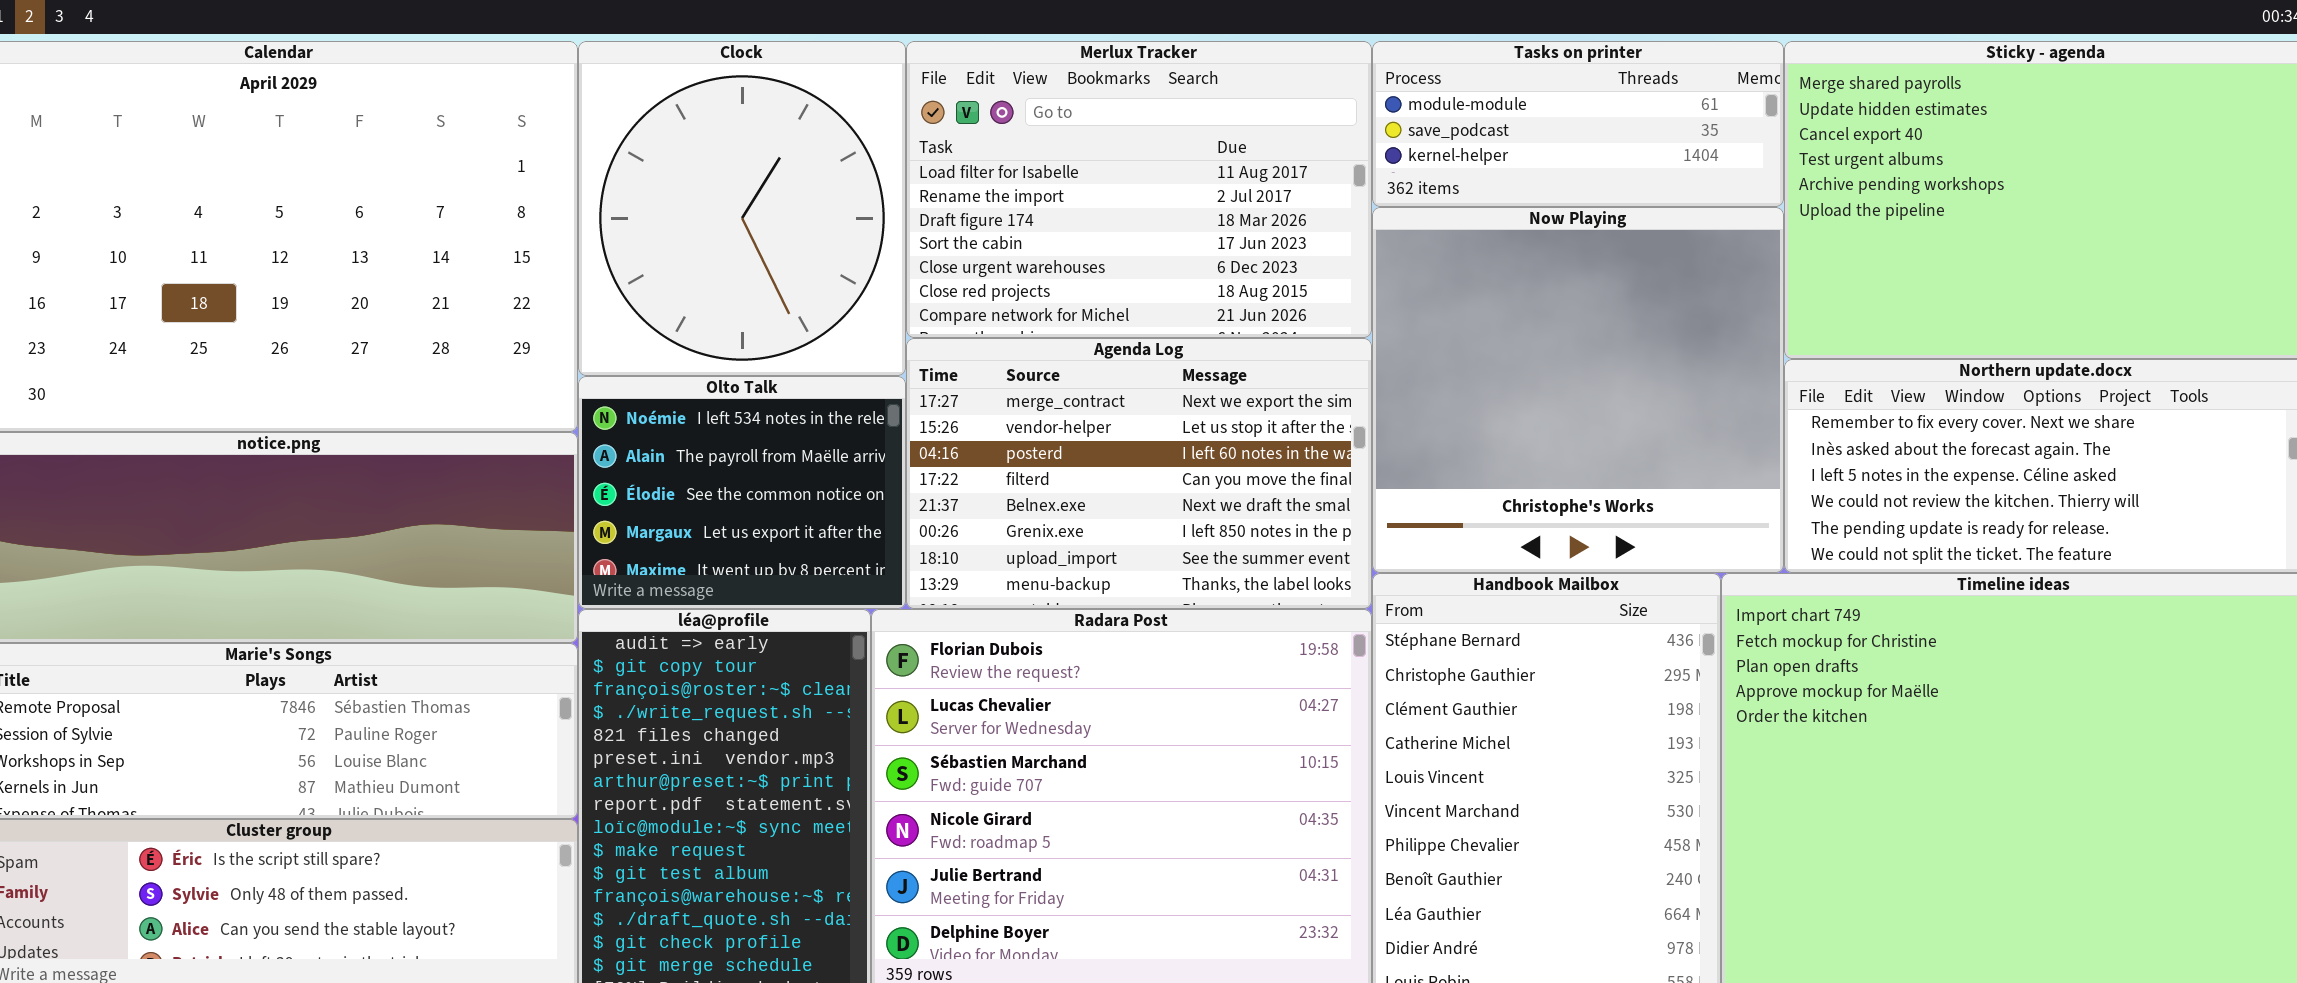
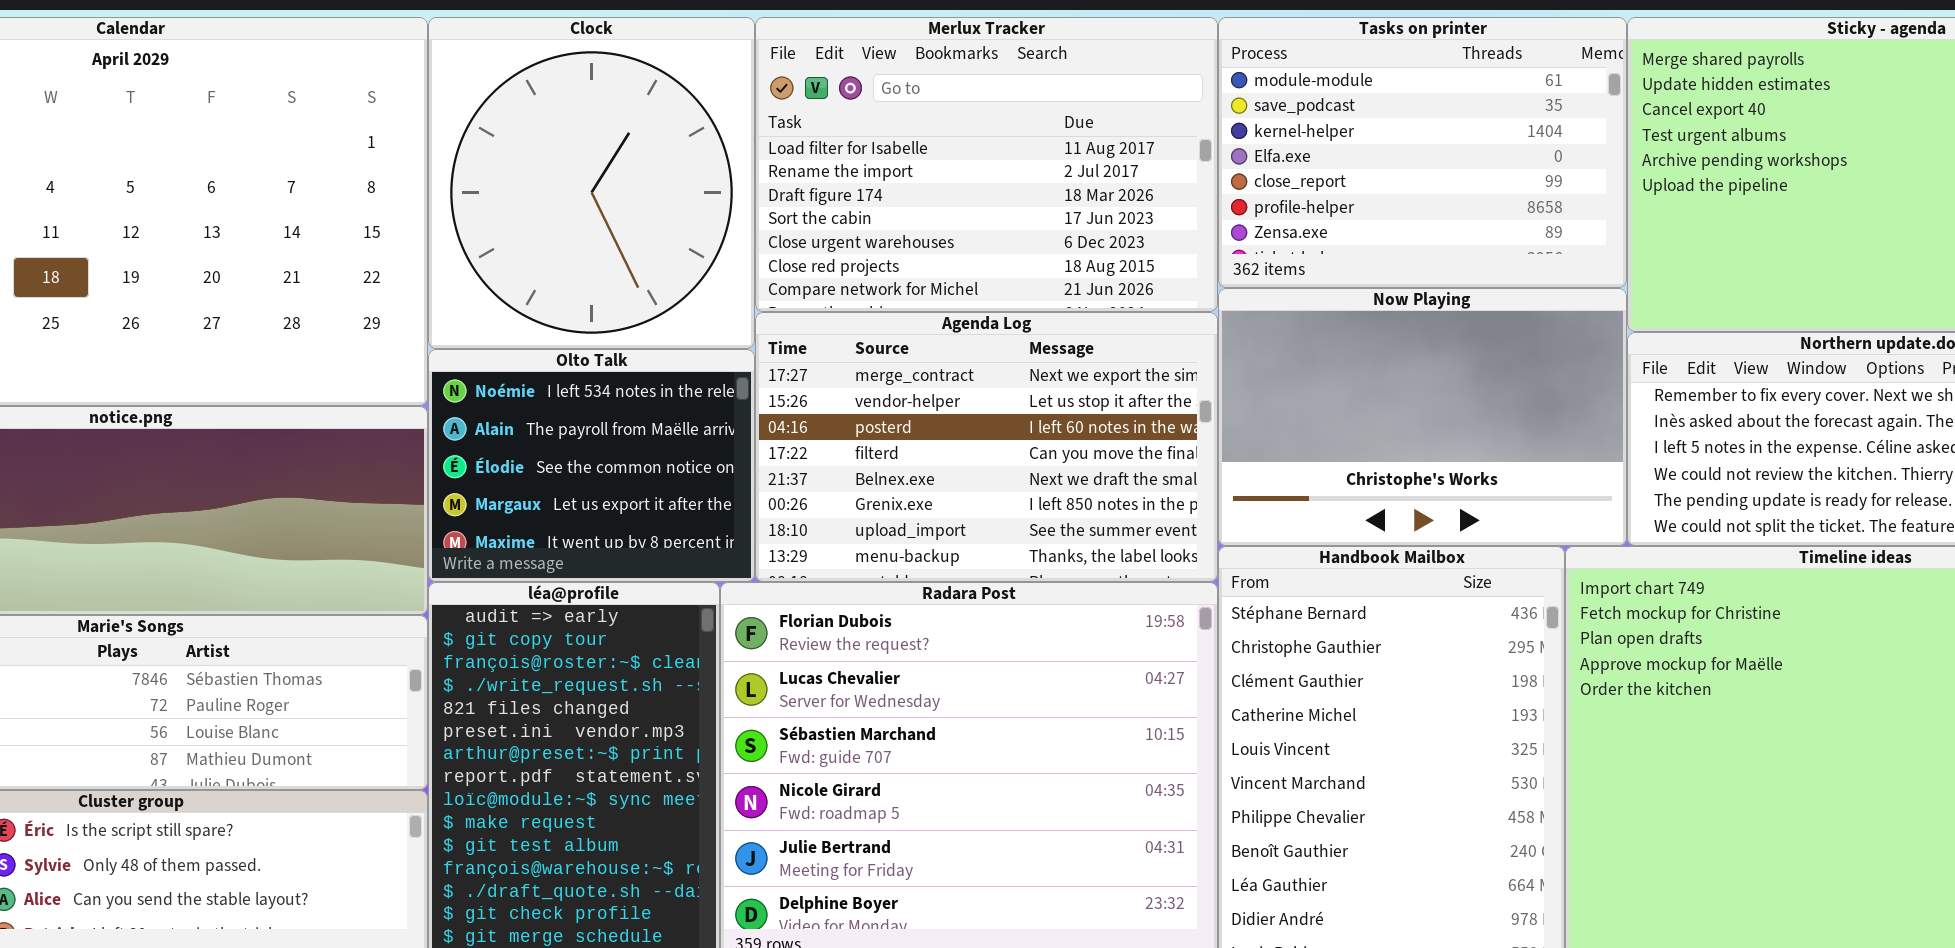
Tasks on printer: [1372,41,1784,207] -> [1218,17,1627,288], resized
Now Playing: [1372,207,1784,573] -> [1218,288,1627,546], resized

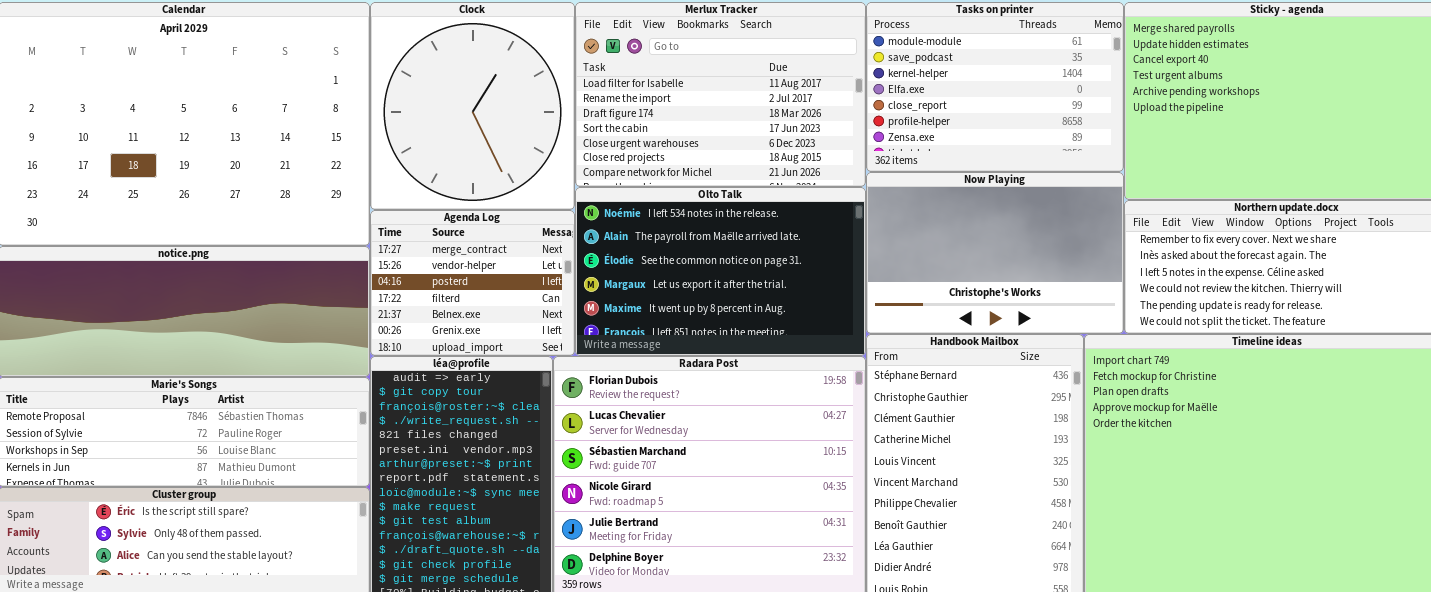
Agenda Log: [755,312,1218,582] -> [370,210,575,356], moved, resized
Olto Talk: [428,349,755,582] -> [575,187,866,356], moved, resized

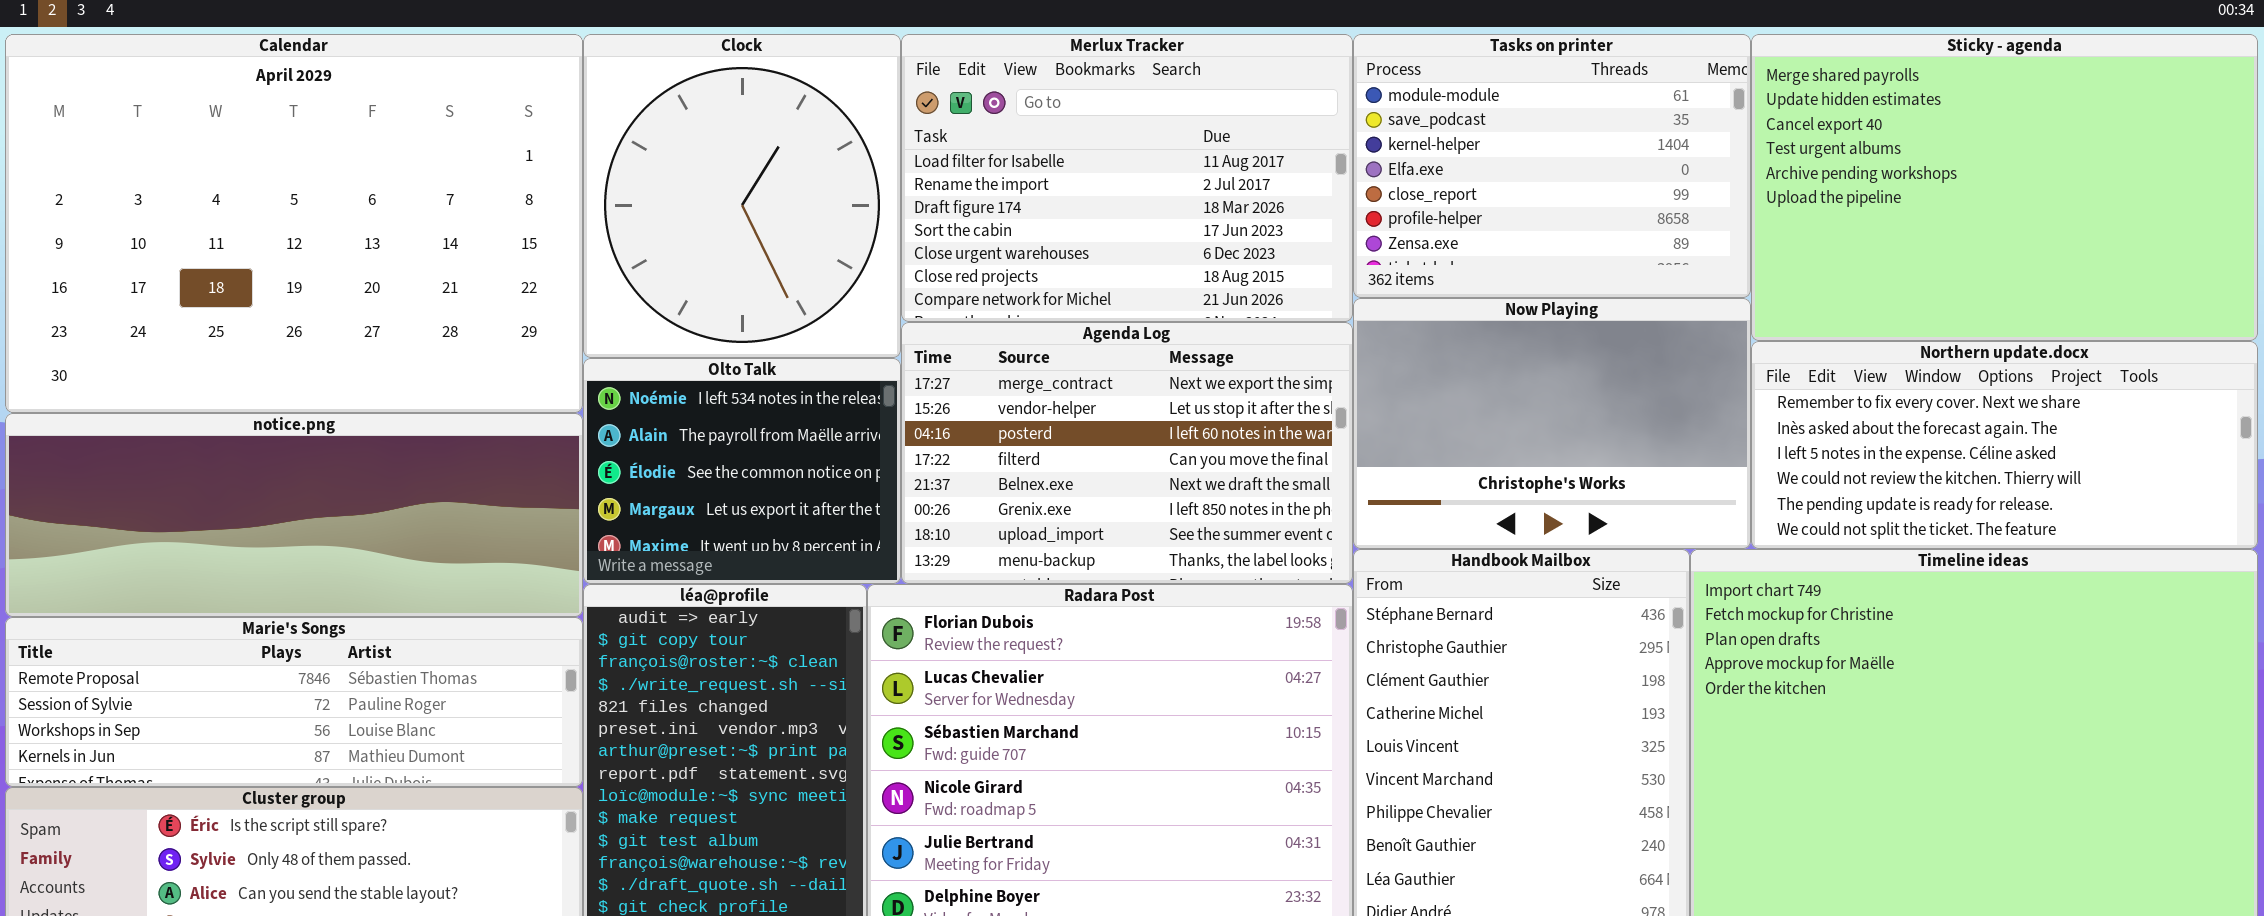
Olto Talk: [575,187,866,356] -> [583,358,901,584], moved, resized
Agenda Log: [370,210,575,356] -> [901,322,1353,584], moved, resized

